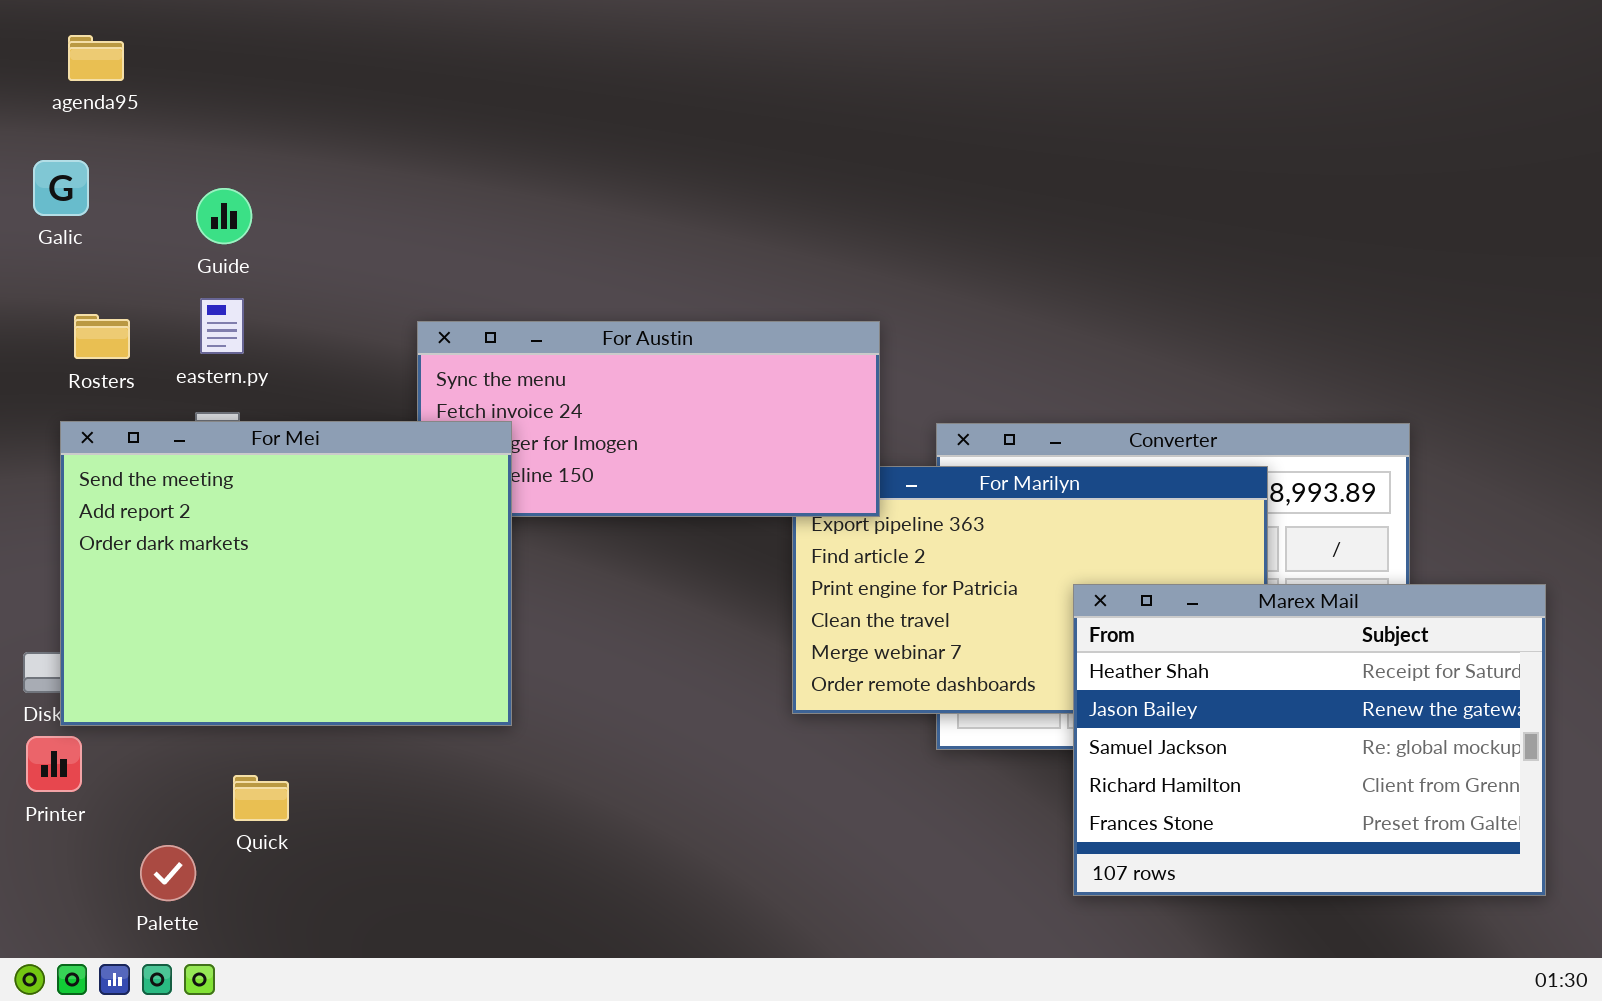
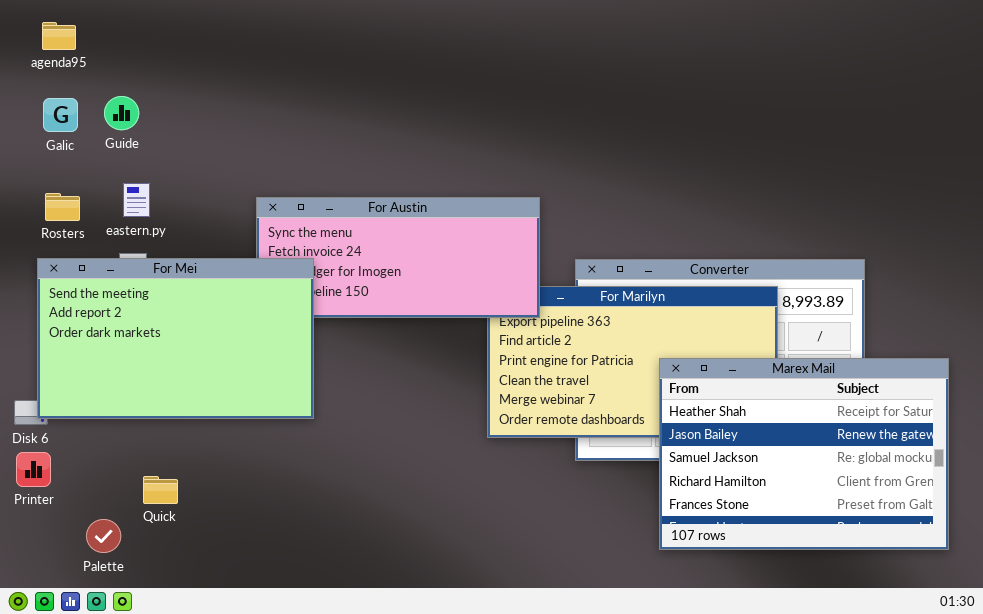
Galic: [33,160,89,216] -> [43,98,78,132], moved
Guide: [196,188,252,244] -> [104,96,139,130], moved
For Mei: [60,421,512,726] -> [37,258,314,419], resized

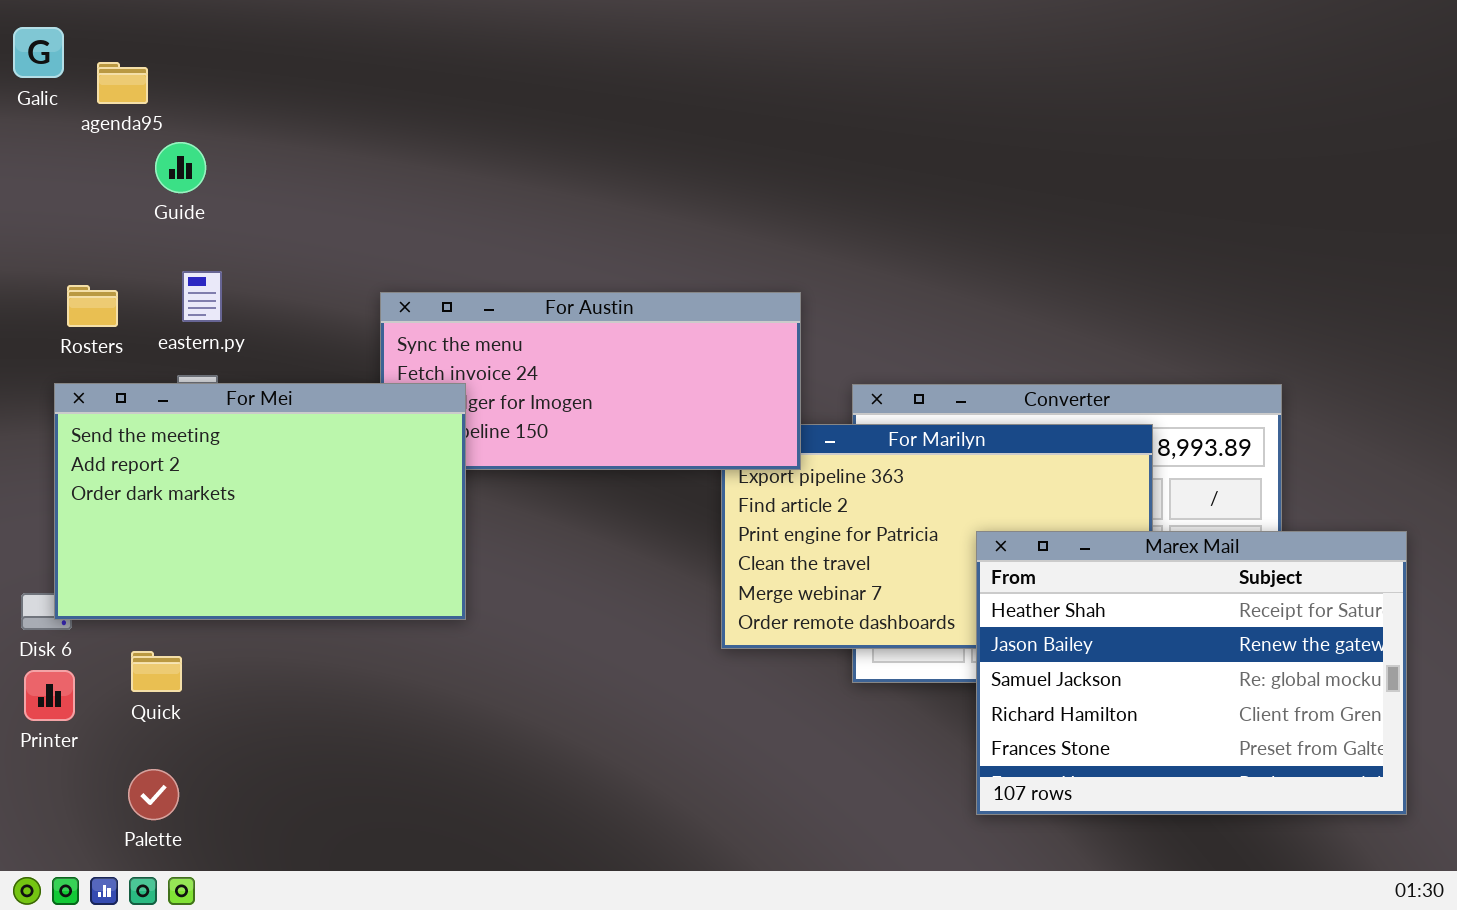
agenda95: [42,22,76,50] -> [97,62,148,104], moved
Galic: [43,98,78,132] -> [13,27,64,78], moved
Quick: [143,476,178,504] -> [131,651,182,692], moved

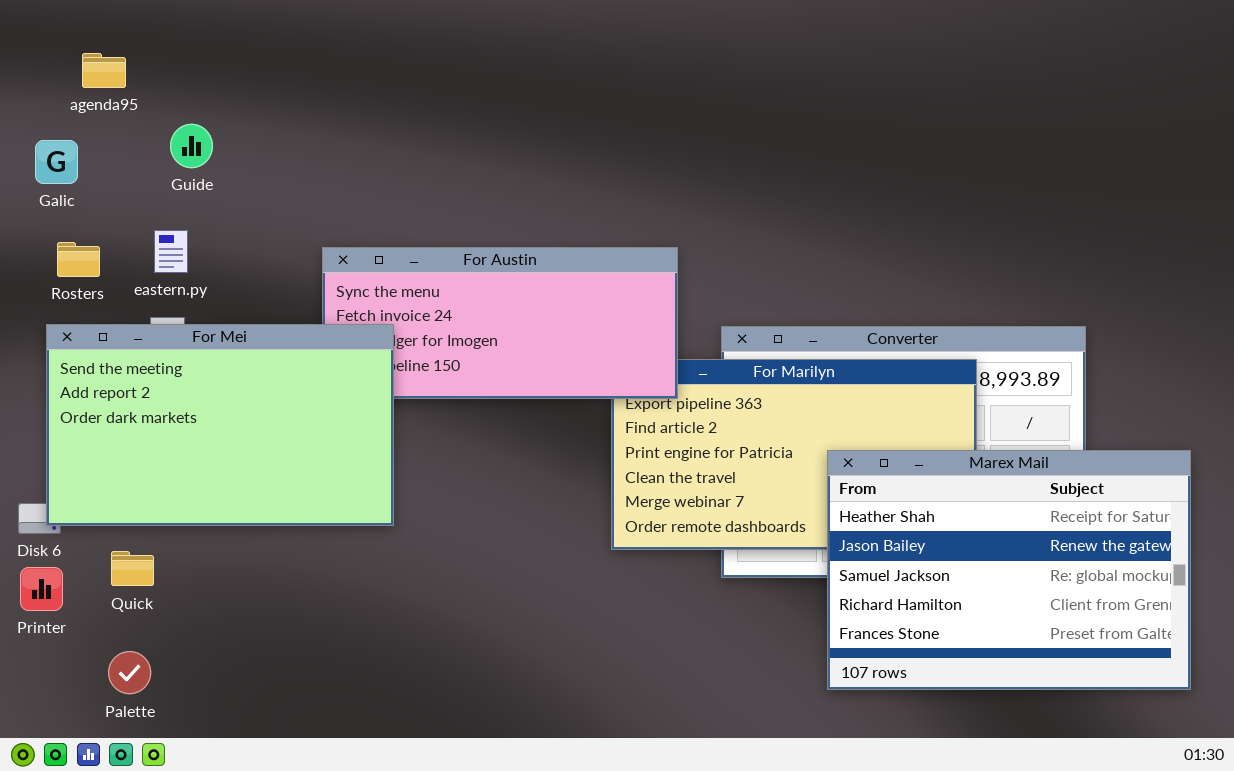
Galic: [13,27,64,78] -> [35,140,78,184], moved
Guide: [155,142,206,193] -> [170,124,213,168], moved

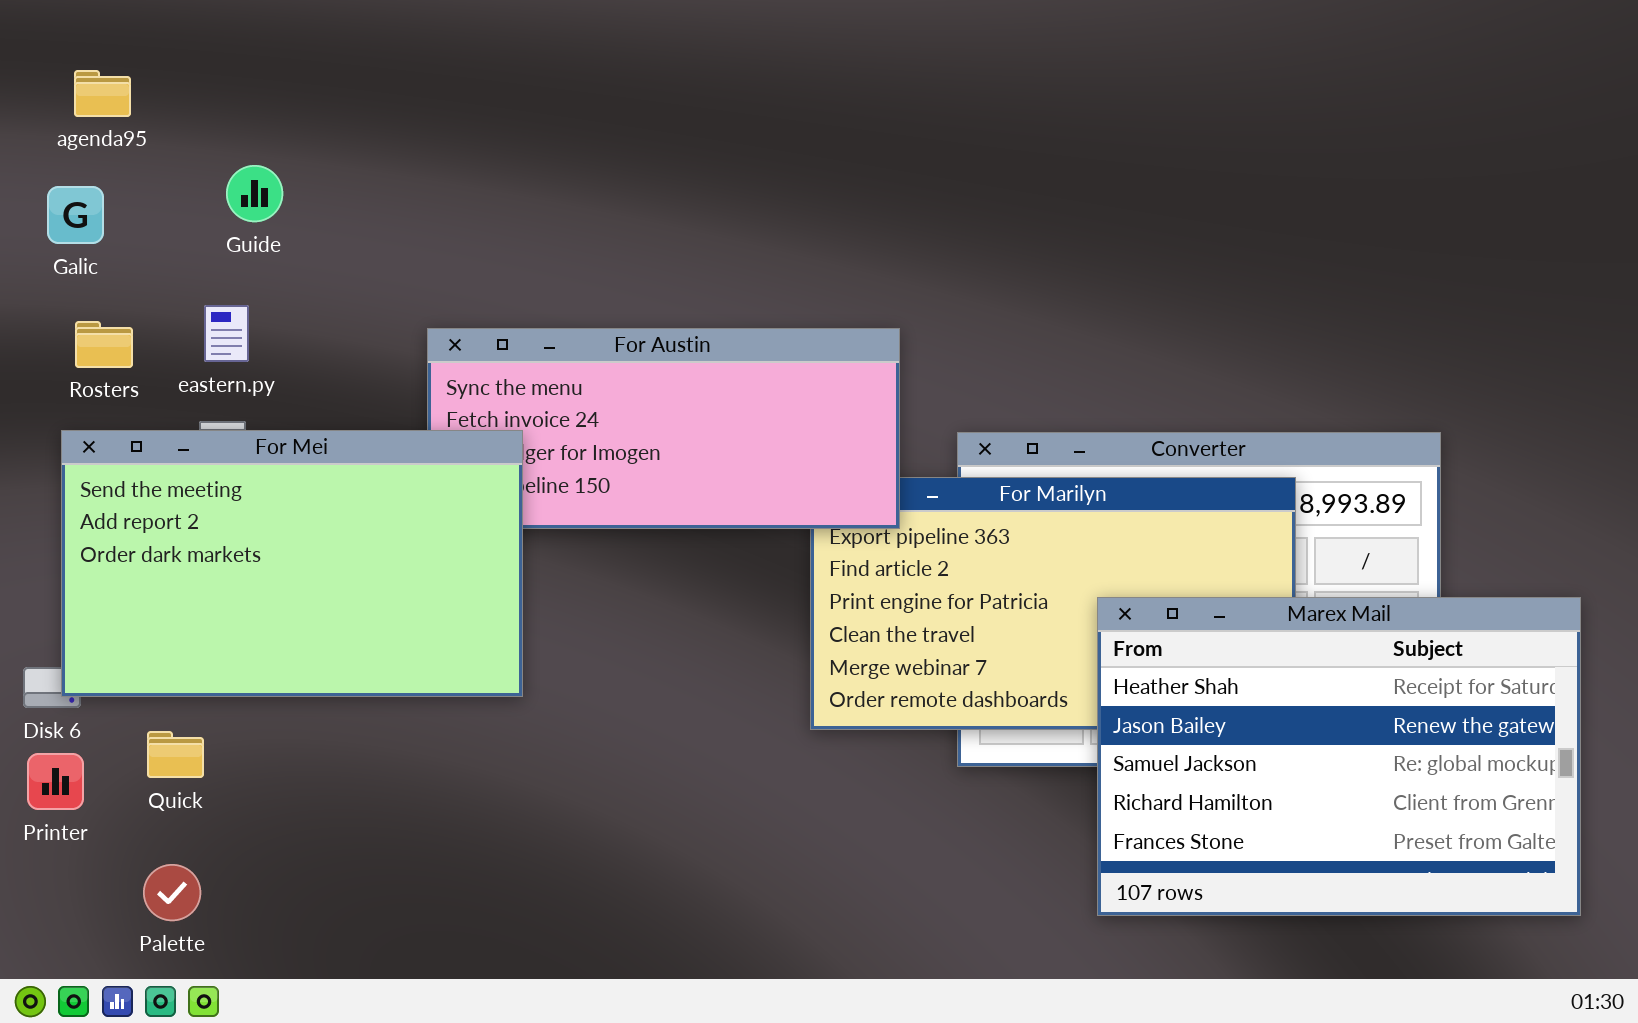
agenda95: [82,53,126,88] -> [74,70,131,117], moved

